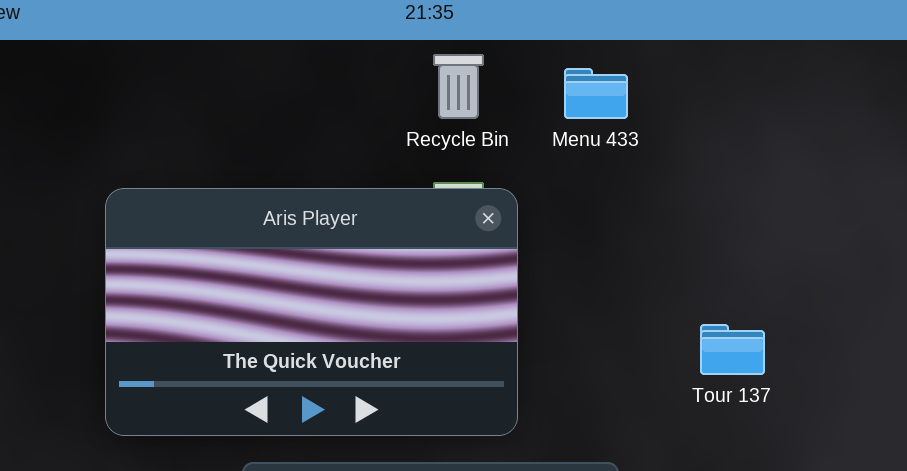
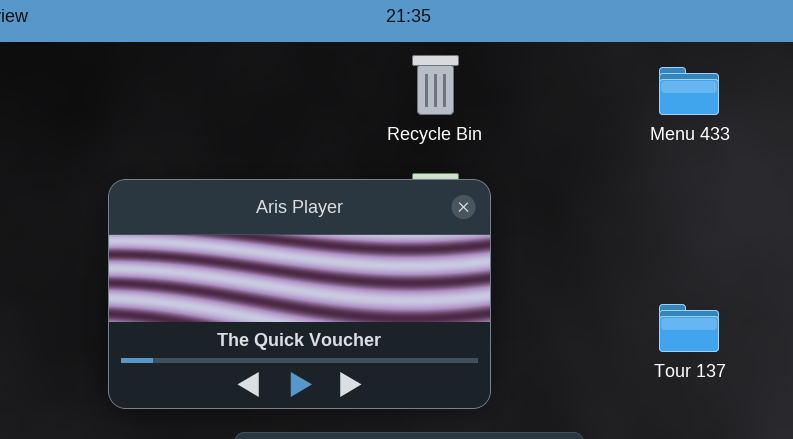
Menu 433: [564,68,628,119] -> [659,67,719,115], moved

